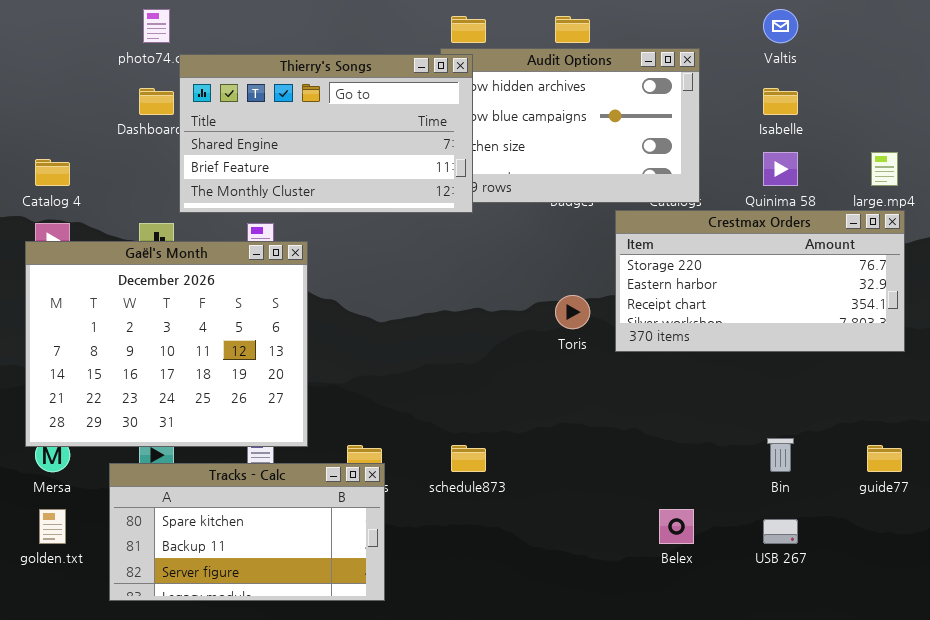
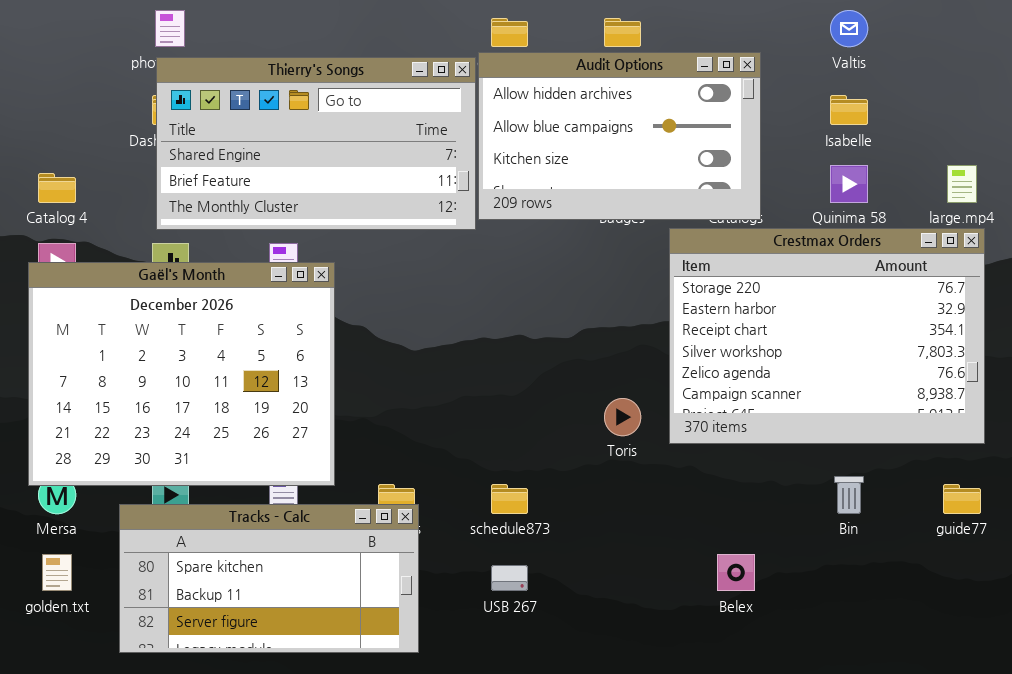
Thierry's Songs: [179,54,473,213] -> [156,57,476,230], moved
Crestmax Orders: [615,210,905,352] -> [669,228,985,444], resized
Toris: [555,295,590,329] -> [604,398,641,436], moved
USB 267: [763,519,798,544] -> [491,565,528,591], moved

